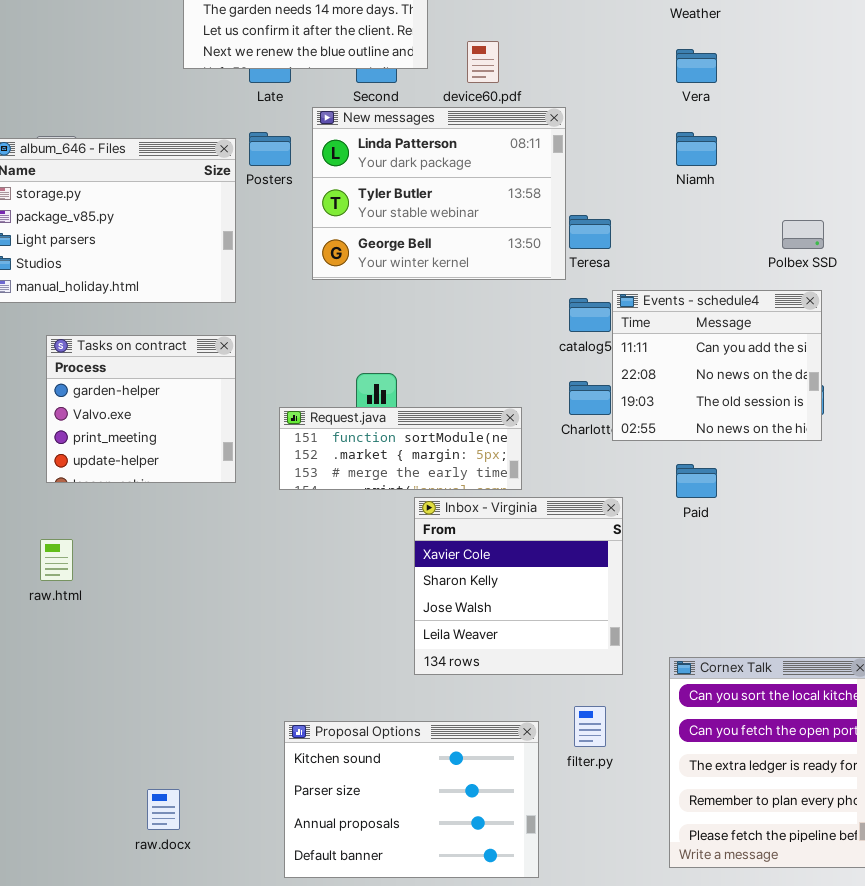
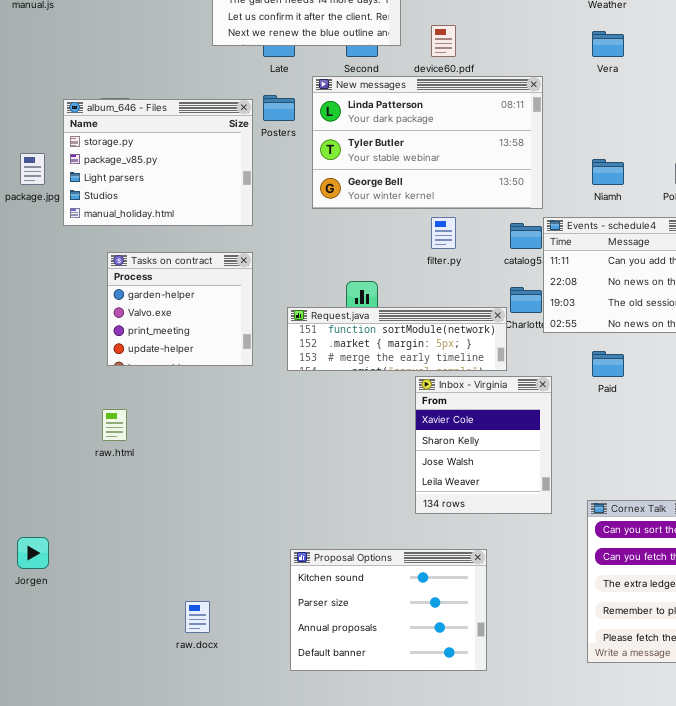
New messages: [312,107,566,280] -> [312,76,543,209], resized
Niamh: [676,132,717,166] -> [592,159,624,185], moved
Request.java: [279,407,522,490] -> [287,307,507,371], resized
Inbox - Virginia: [414,497,623,675] -> [415,376,552,514], resized
filter.py: [574,706,606,747] -> [431,217,456,249], moved

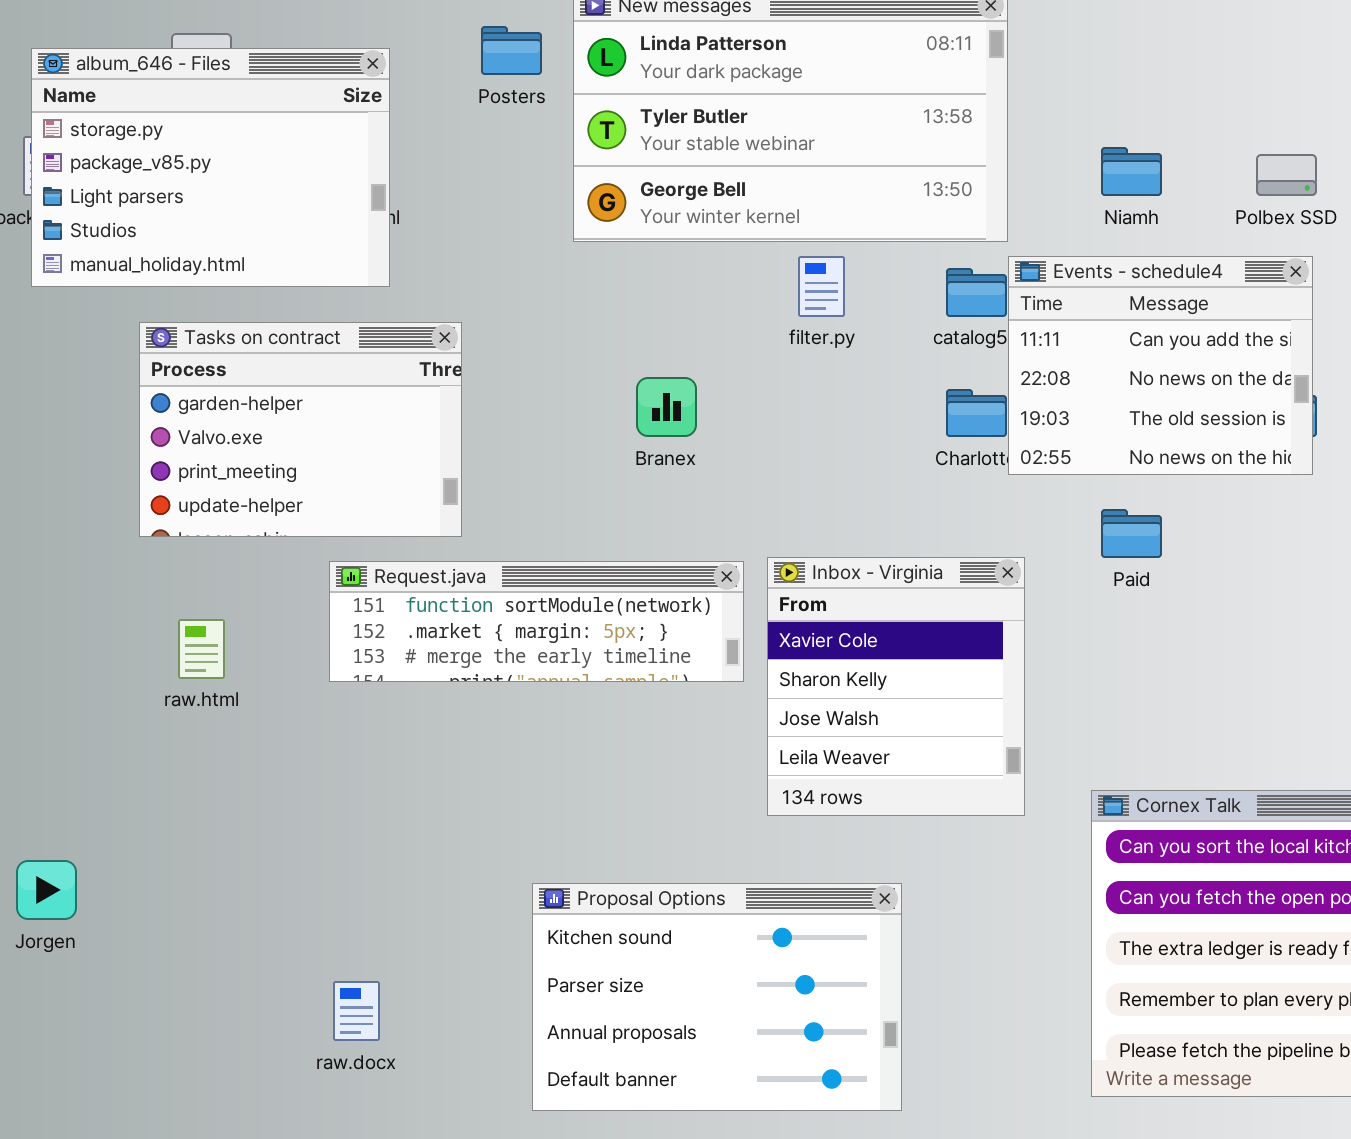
album_646 - Files: [63,99,253,226] -> [31,48,390,287], moved
Tasks on contract: [107,252,253,366] -> [139,322,462,537], resized
Request.java: [287,307,507,371] -> [329,561,744,682], moved

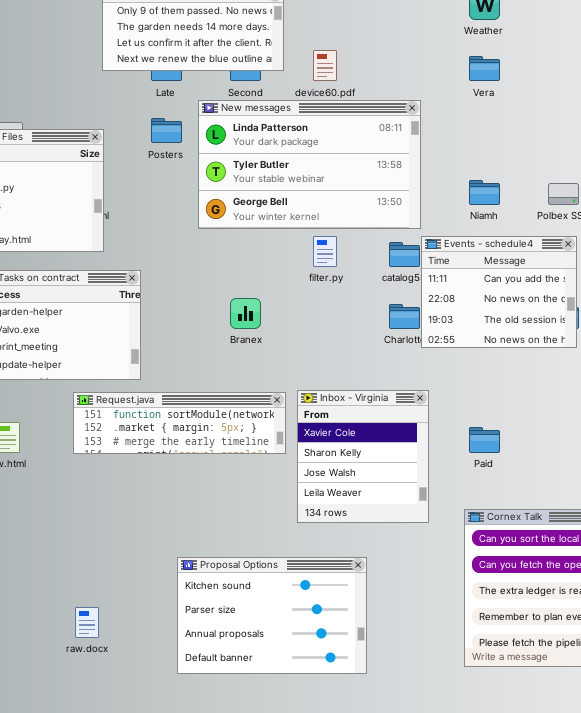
Paid: [1101,509,1162,558] -> [469,427,500,453], moved

